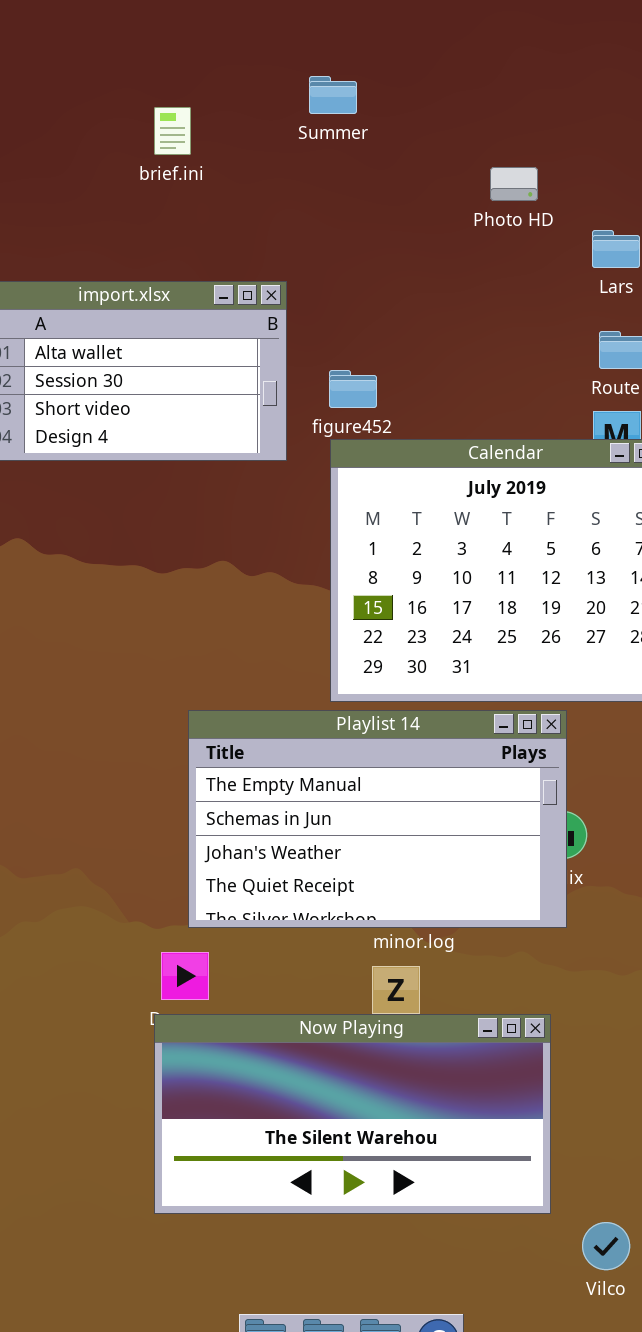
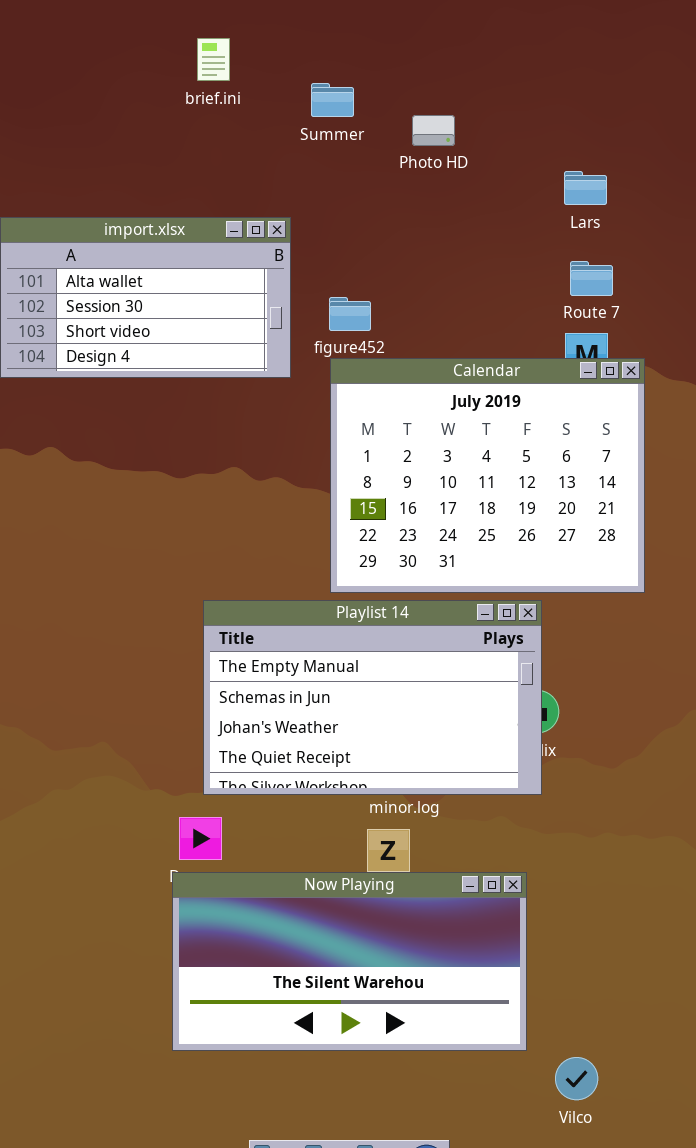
Summer: [309,76,357,114] -> [311,83,354,117], moved
brief.ini: [154,107,191,155] -> [197,38,230,81], moved
Photo HD: [490,167,538,201] -> [412,115,455,146], moved

